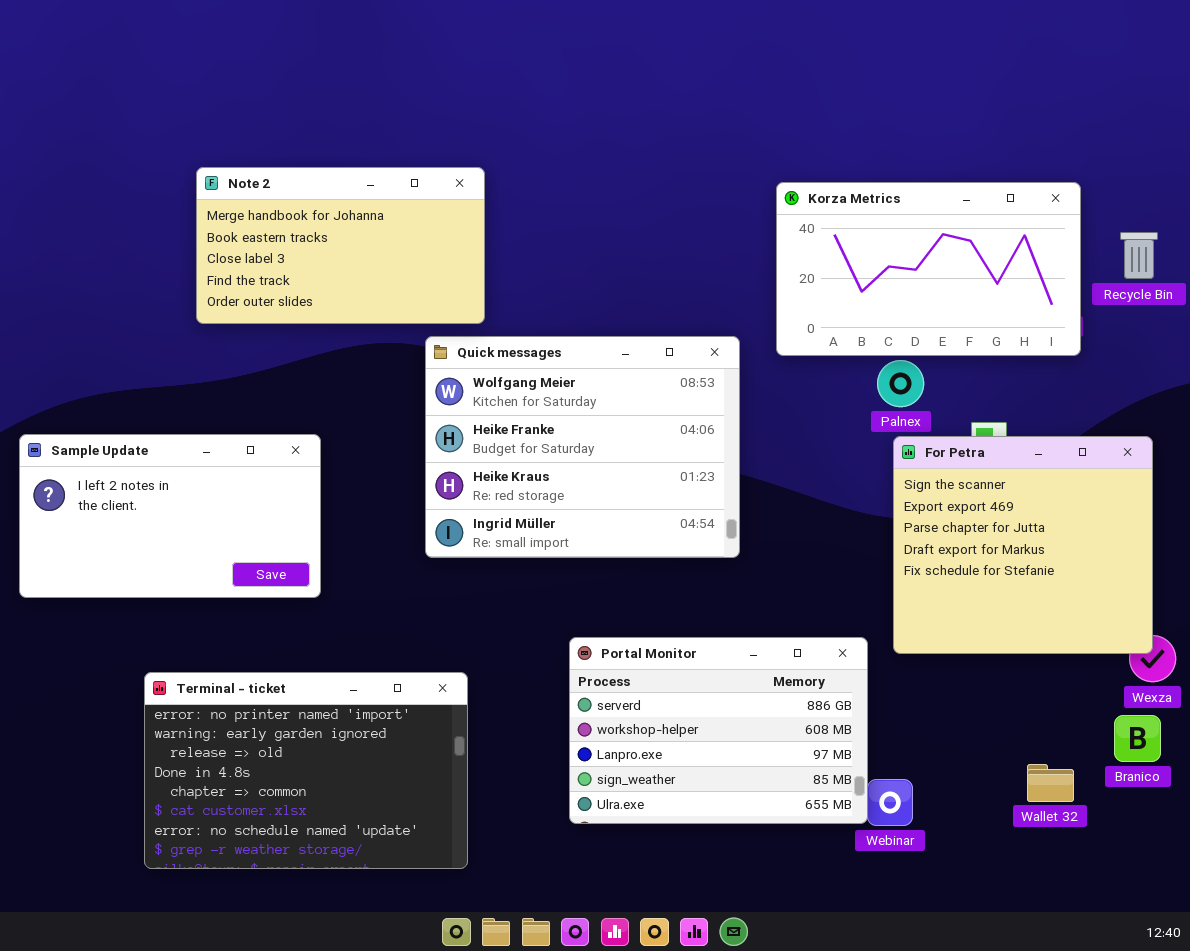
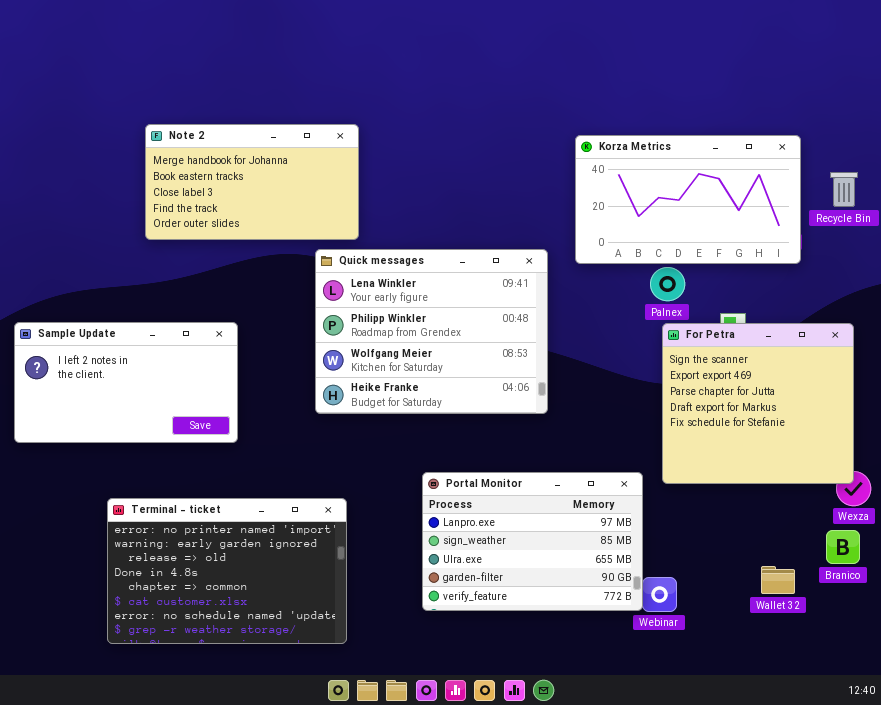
Quick messages: [425,336,740,558] -> [315,249,548,414], scrolled up 2 rows
Portal Monitor: [569,637,868,824] -> [422,472,643,611], scrolled down 2 rows

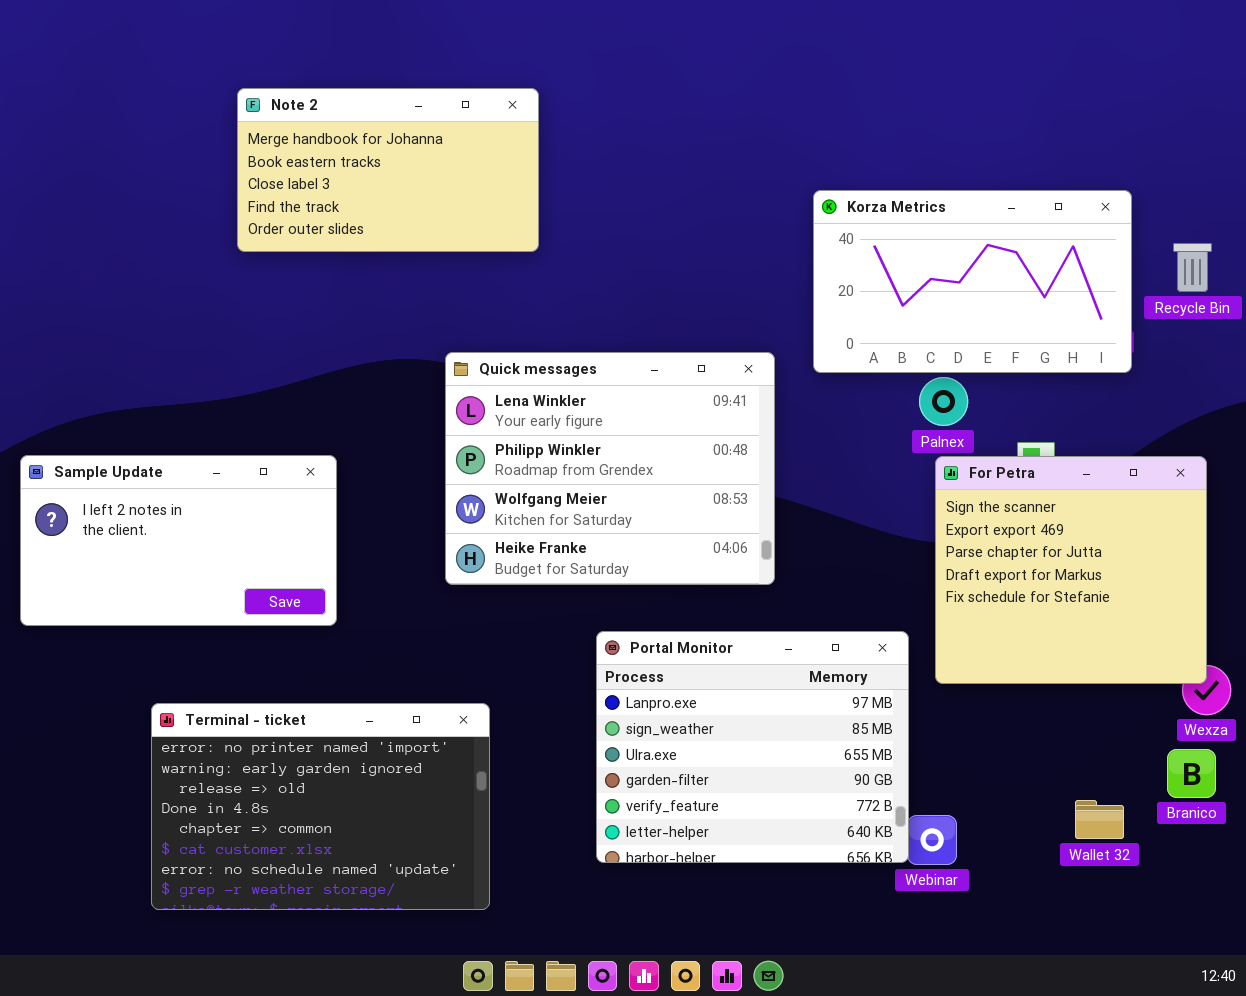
Note 2: [145,124,359,240] -> [237,88,539,252], moved
Portal Monitor: [422,472,643,611] -> [596,631,909,863], resized

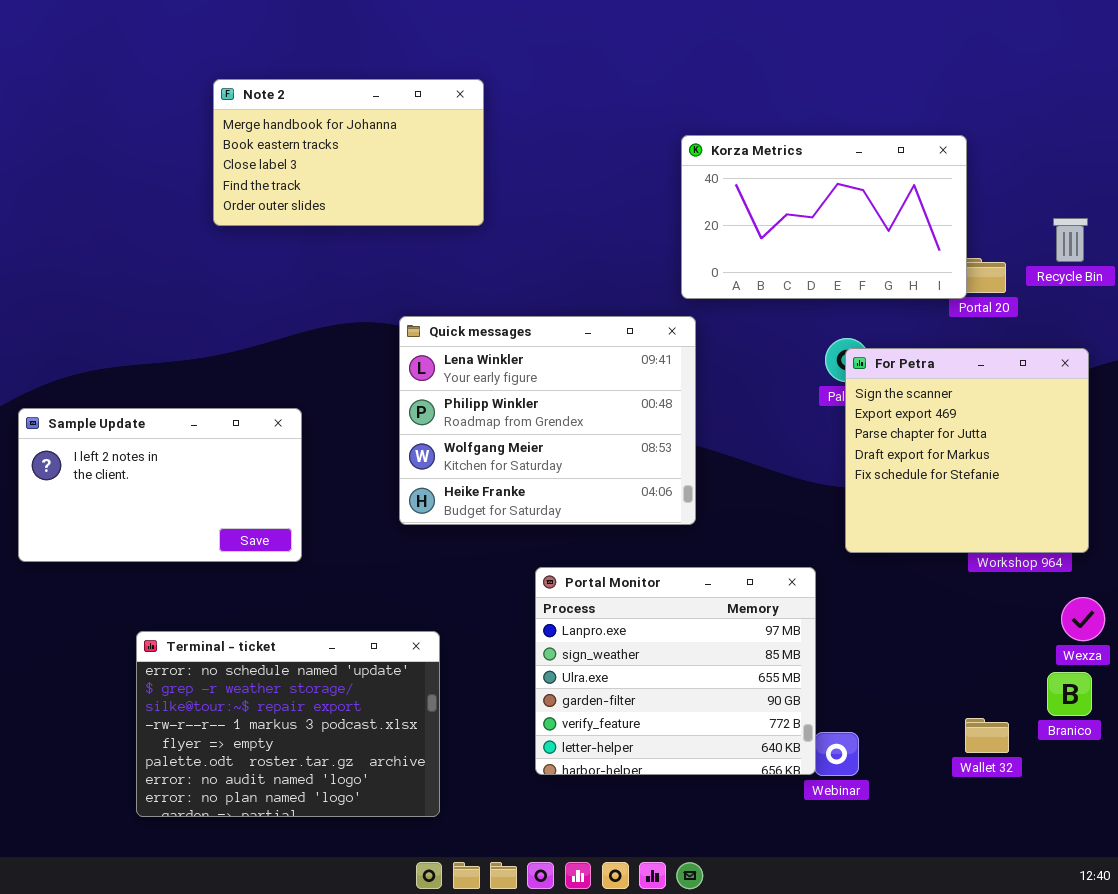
Korza Metrics: [813,190,1132,373] -> [681,135,967,299], moved
For Petra: [935,456,1207,684] -> [845,348,1089,553], moved
Terminal - ticket: [151,703,490,910] -> [136,631,440,817], scrolled down 6 rows

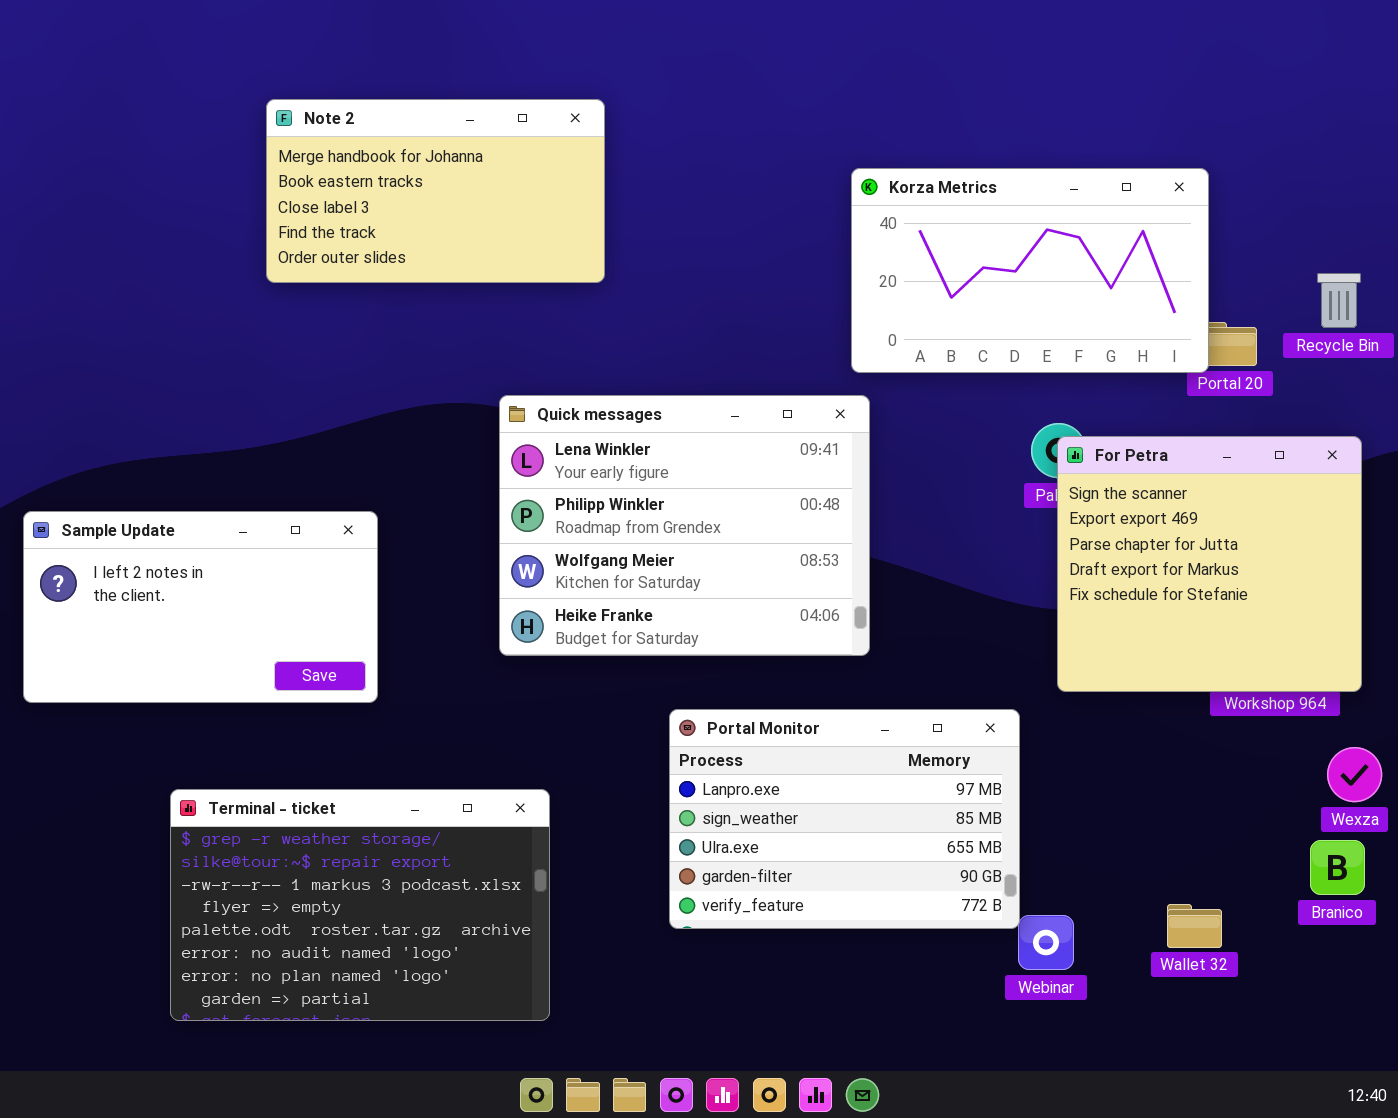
Portal Monitor: [535,567,816,775] -> [669,709,1020,929], resized
Terminal - ticket: [136,631,440,817] -> [170,789,550,1021], scrolled down 1 row
Wallet 32: [965,718,1009,753] -> [1167,904,1222,948], moved

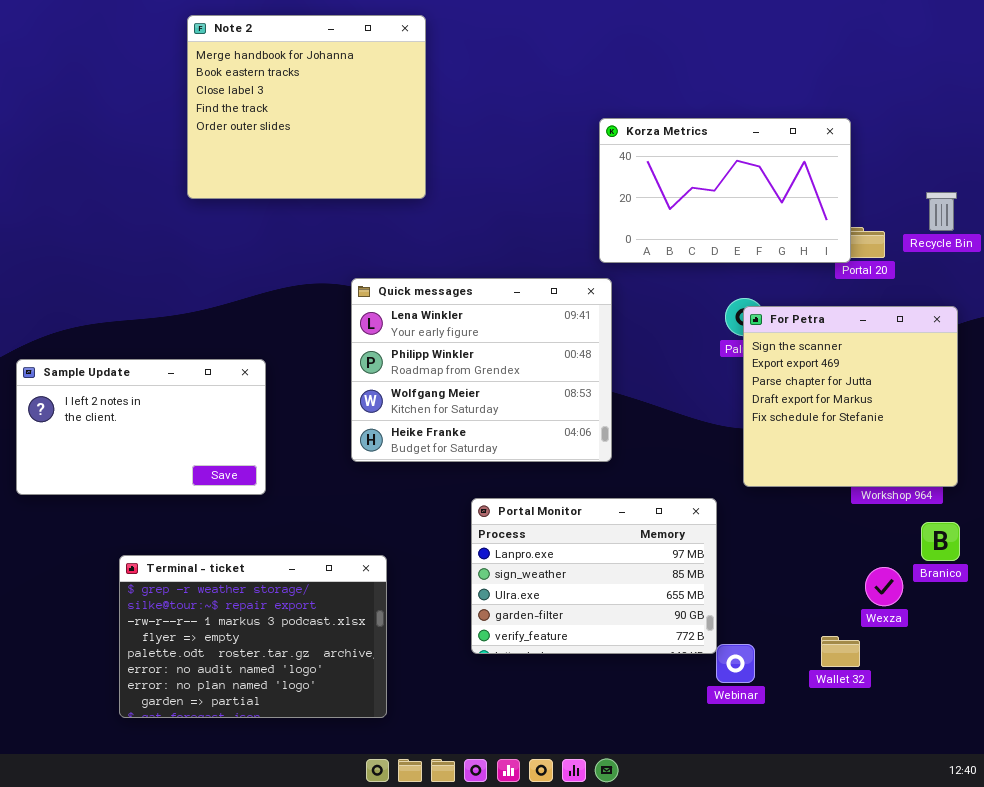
Note 2: [266,99,605,283] -> [187,15,426,199], resized
Wexza: [1327,747,1382,802] -> [865,567,903,606], moved
Branico: [1310,840,1365,895] -> [921,522,960,561], moved

